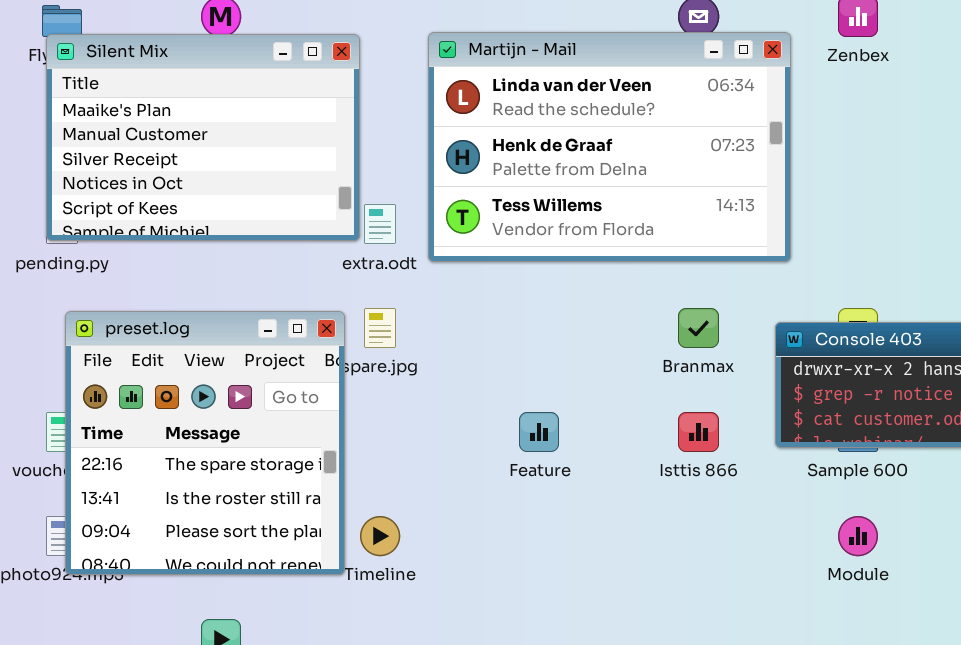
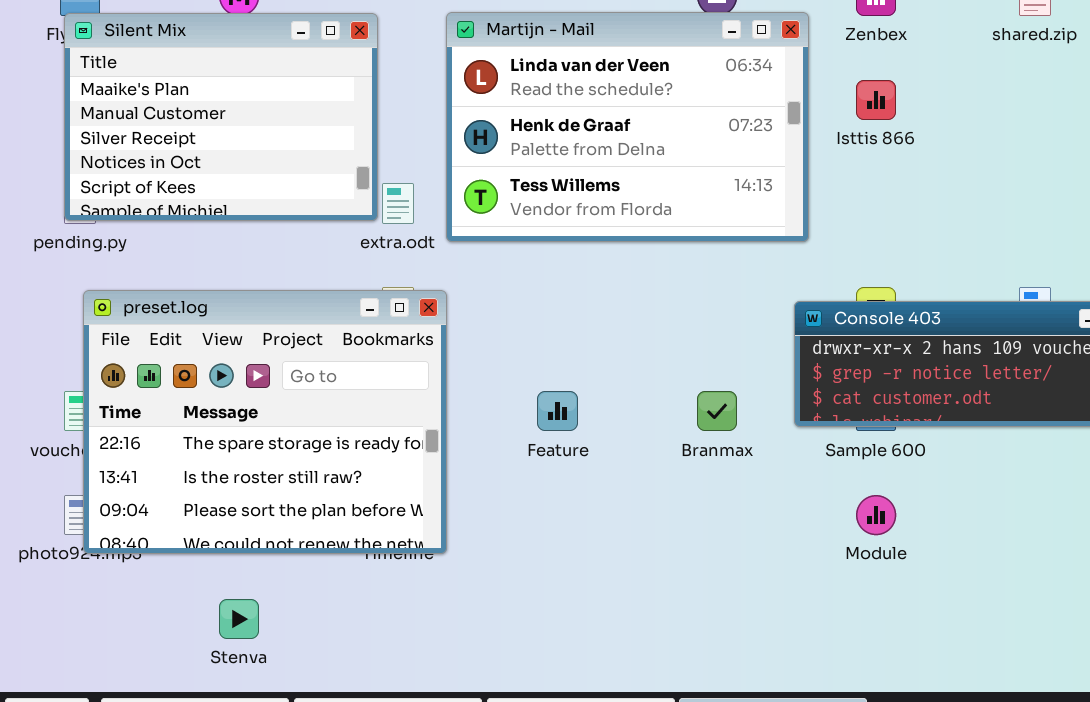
Branmax: [678,308,719,348] -> [697,391,737,431], moved
preset.log: [65,311,345,575] -> [83,290,447,554], resized
Isttis 866: [678,412,719,452] -> [856,80,896,120], moved

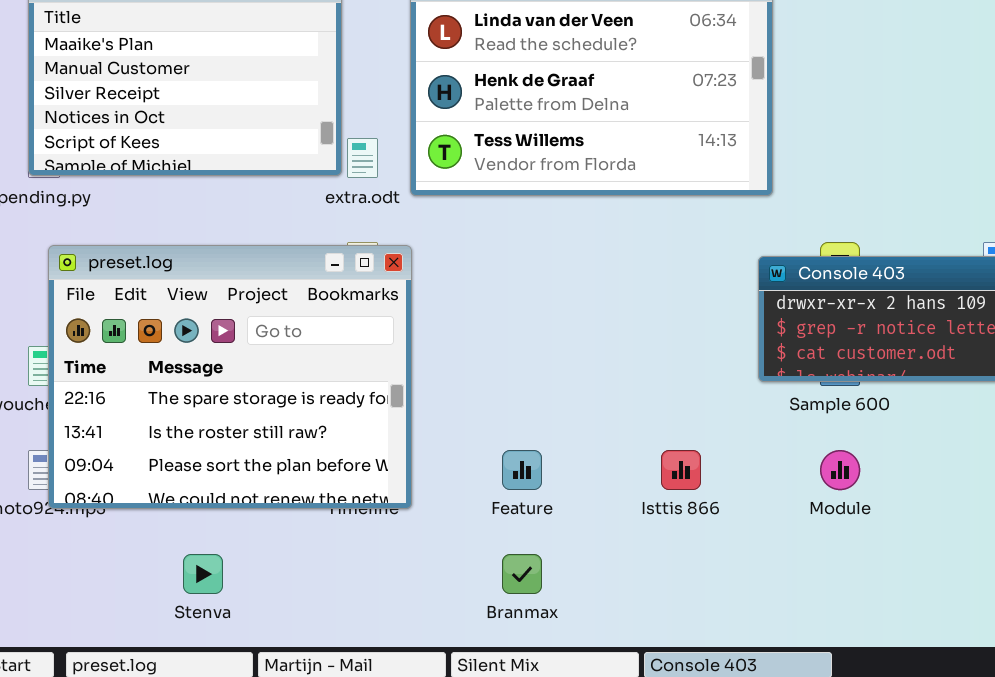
Isttis 866: [856,80,896,120] -> [661,450,701,490], moved
Feature: [537,391,578,431] -> [502,450,542,490], moved
Branmax: [697,391,737,431] -> [502,554,542,594], moved

